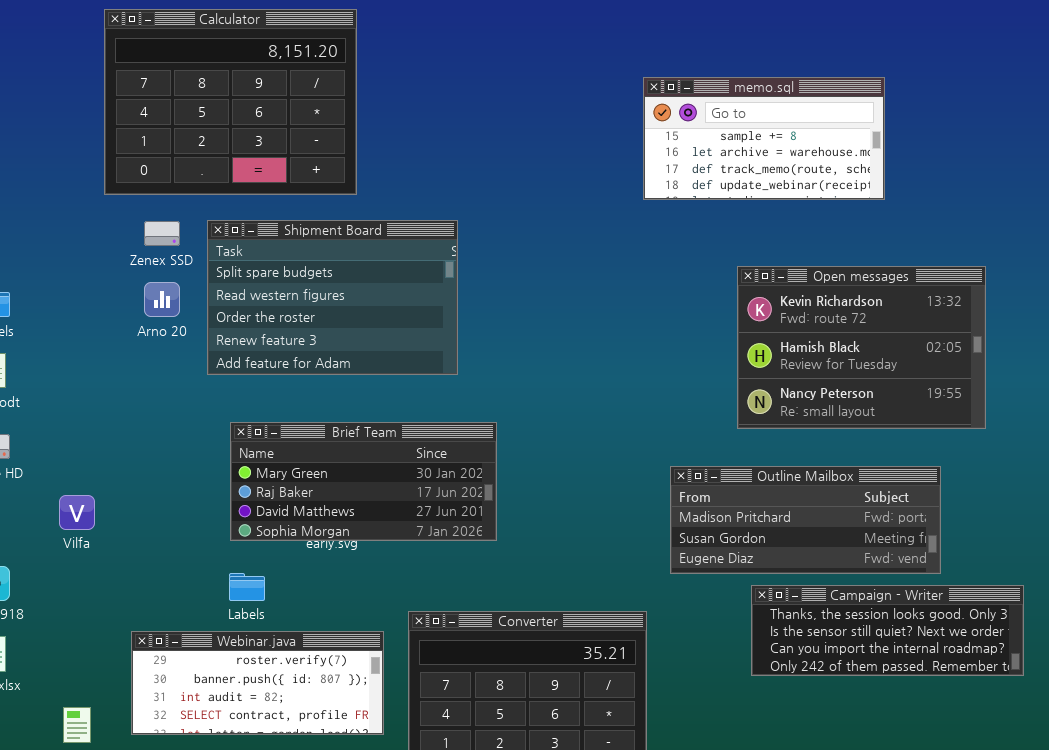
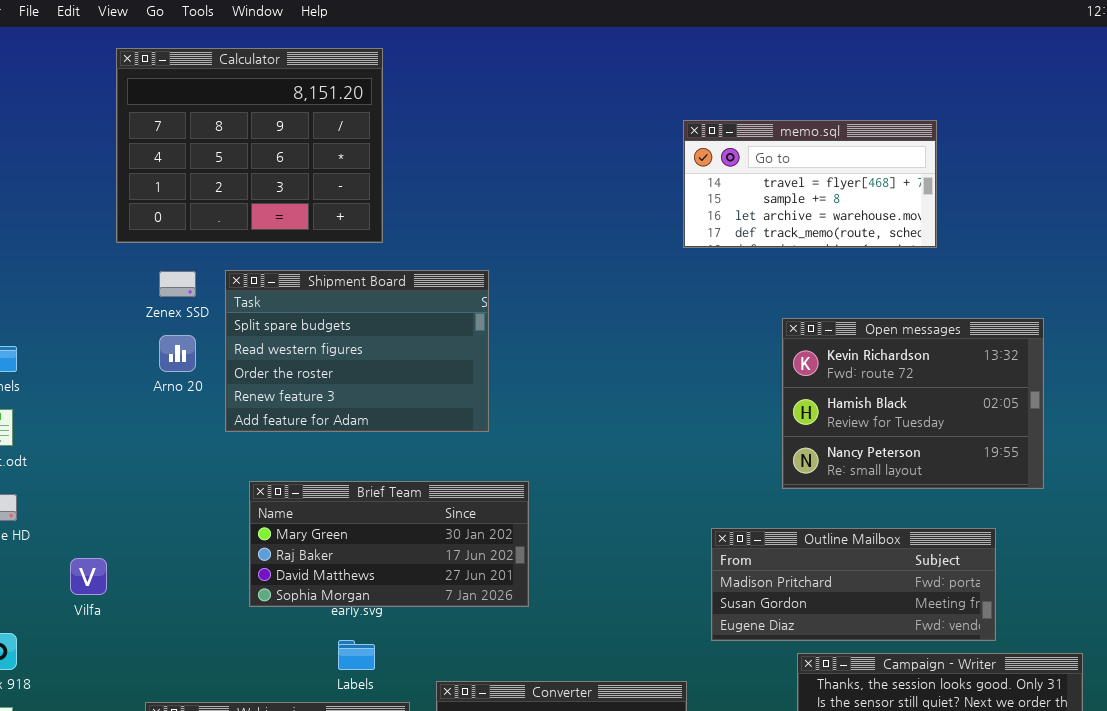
memo.sql: [643,77,885,200] -> [683,120,937,248], scrolled up 1 row
Labels: [229,573,265,601] -> [338,640,375,670], moved

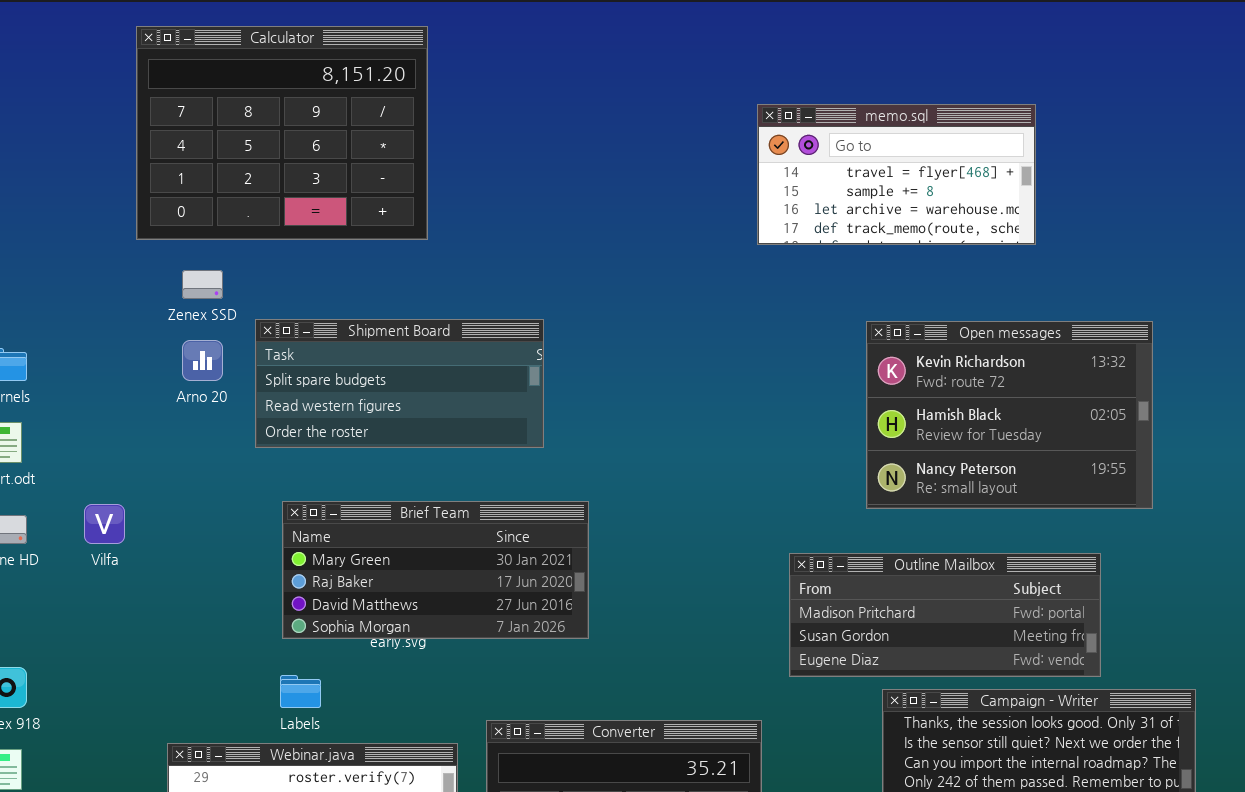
Shipment Board: [225,270,489,432] -> [255,319,544,448], resized
Vilfa: [70,558,107,595] -> [84,504,125,544], moved
Labels: [338,640,375,670] -> [280,675,321,708], moved

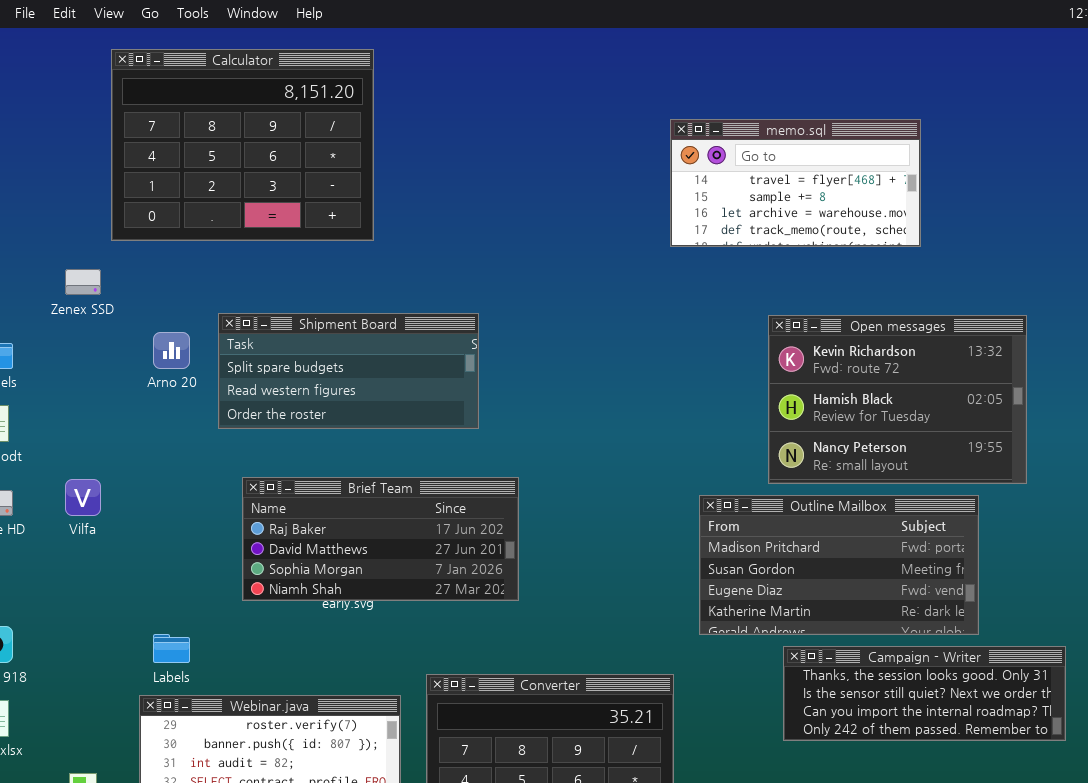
Zenex SSD: [182,270,223,299] -> [65,269,101,295], moved
Brief Team: [282,501,589,639] -> [242,477,519,601], scrolled down 1 row
Outline Mailbox: [789,553,1101,677] -> [699,495,979,635], resized
Labels: [280,675,321,708] -> [153,634,190,663], moved

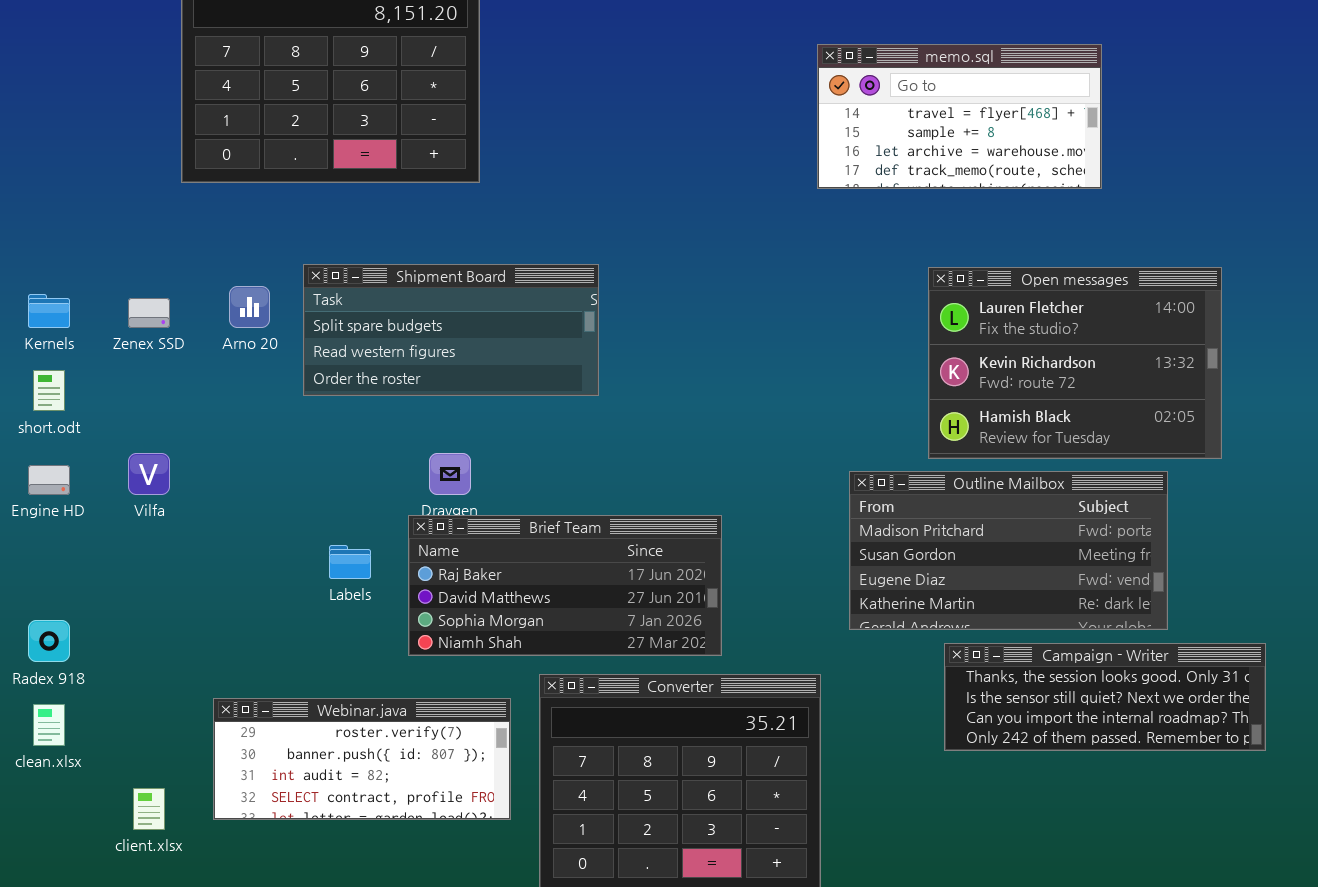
Zenex SSD: [65,269,101,295] -> [128,298,170,328], moved
Open messages: [768,315,1027,484] -> [928,267,1222,459], scrolled up 1 row
Brief Team: [242,477,519,601] -> [408,515,722,656], moved
Labels: [153,634,190,663] -> [329,545,371,579], moved

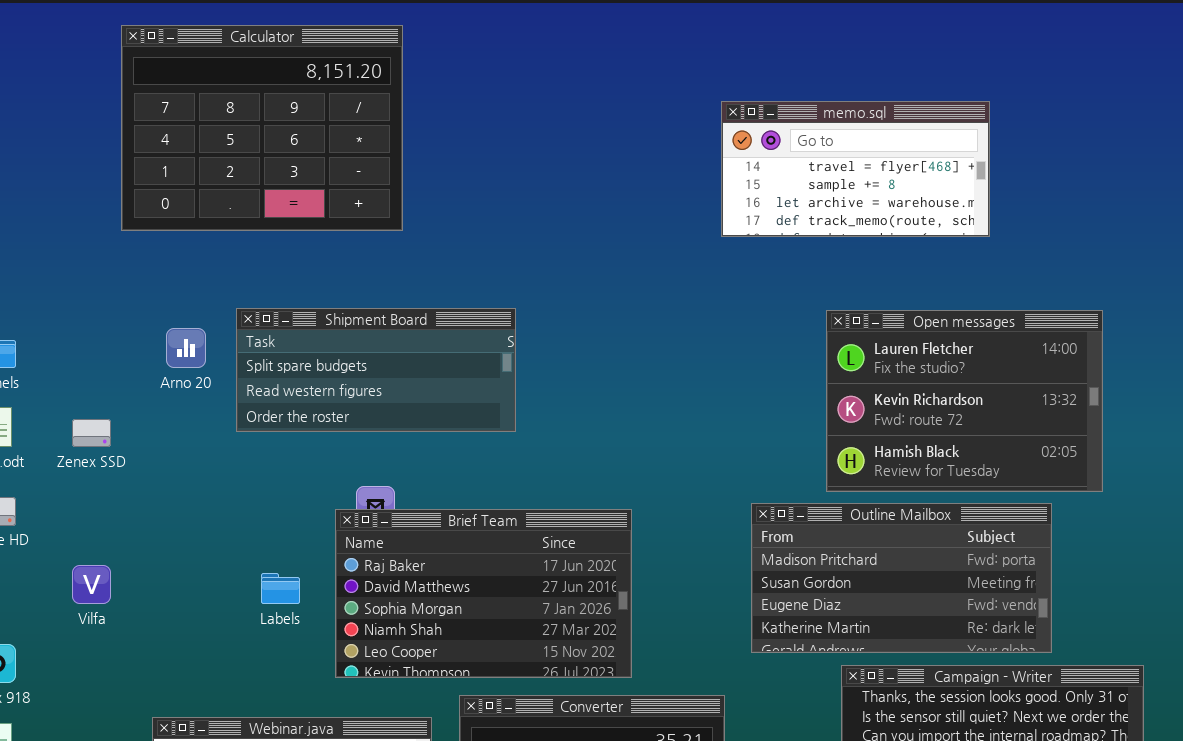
Zenex SSD: [128,298,170,328] -> [72,419,111,447], moved
Vilfa: [128,453,170,495] -> [72,565,111,604], moved
Brief Team: [408,515,722,656] -> [335,509,632,678], resized

